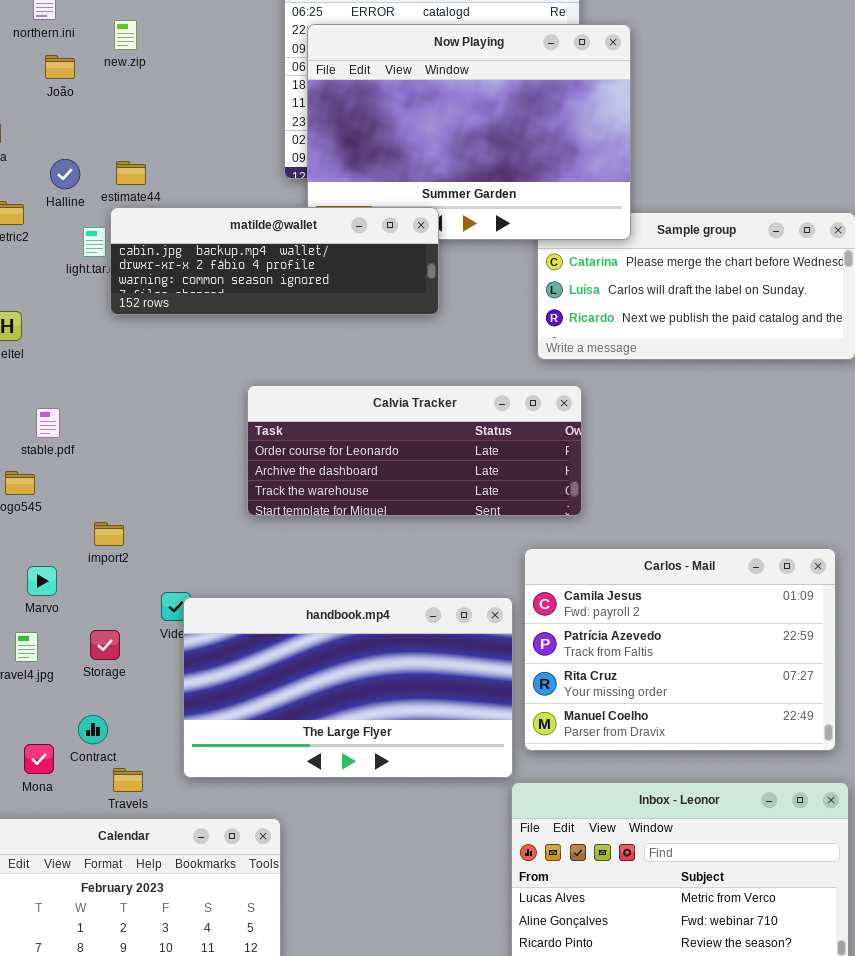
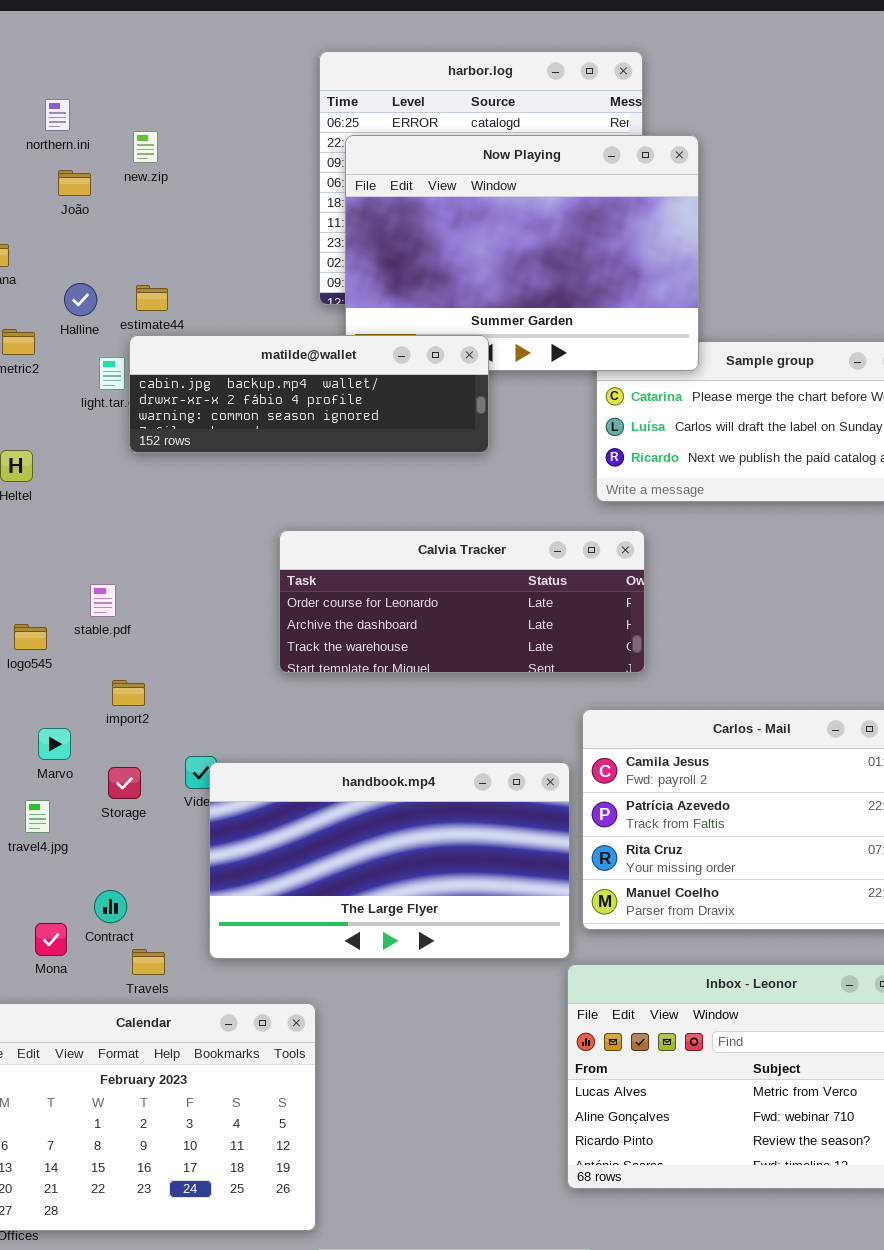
stable.pdf: [36,408,60,438] -> [90,584,116,617], moved
Storage: [90,630,120,660] -> [108,767,141,799], moved

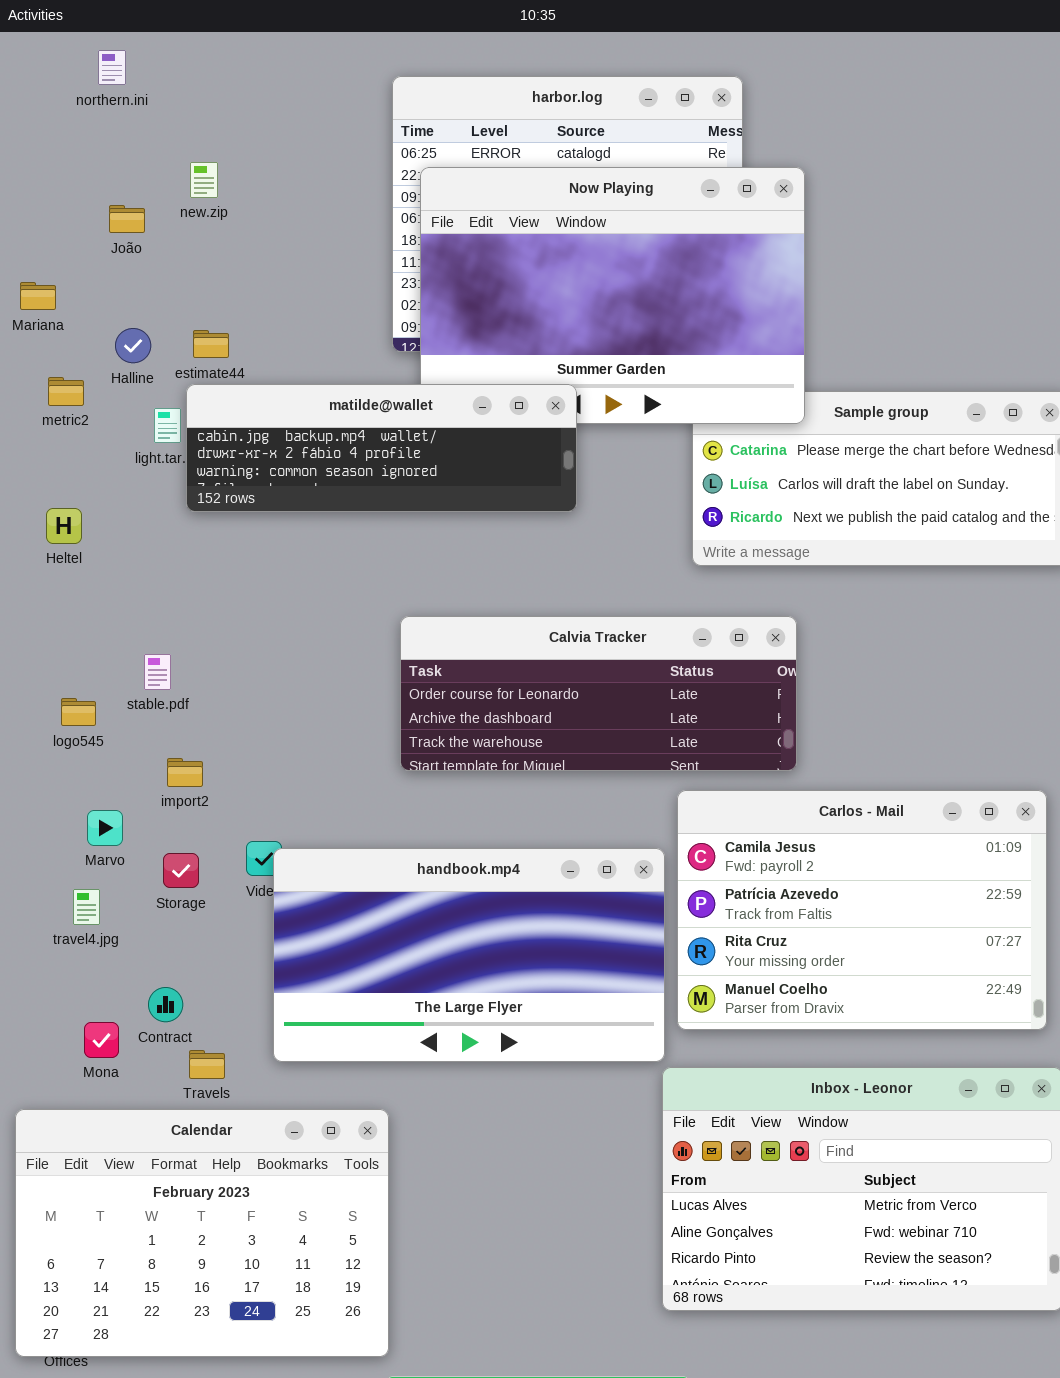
northern.ini: [45,99,70,131] -> [98,50,126,85], moved
Calvia Tracker: [279,530,645,673] -> [400,616,797,771], moved

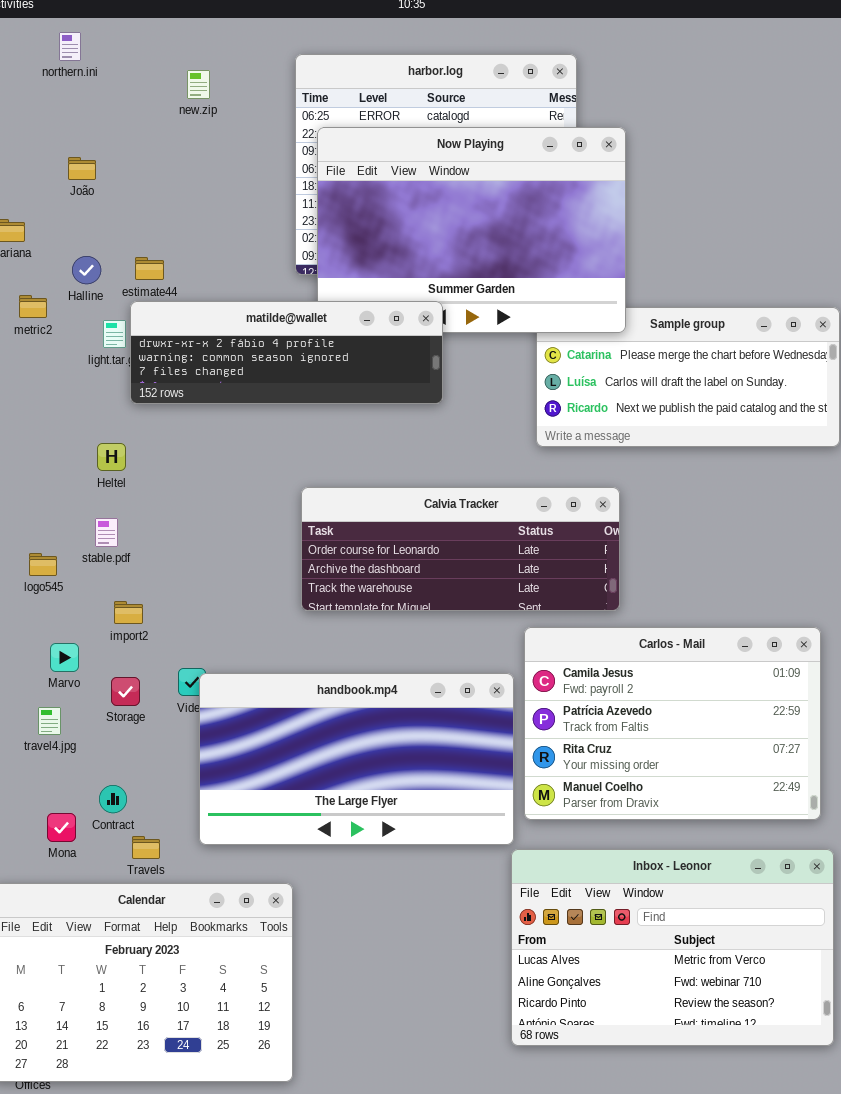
new.zip: [190,162,218,198] -> [187,70,210,99], moved
matilde@wallet: [186,384,577,512] -> [130,301,443,404], scrolled down 1 row
Heltel: [46,508,82,544] -> [97,443,126,471], moved

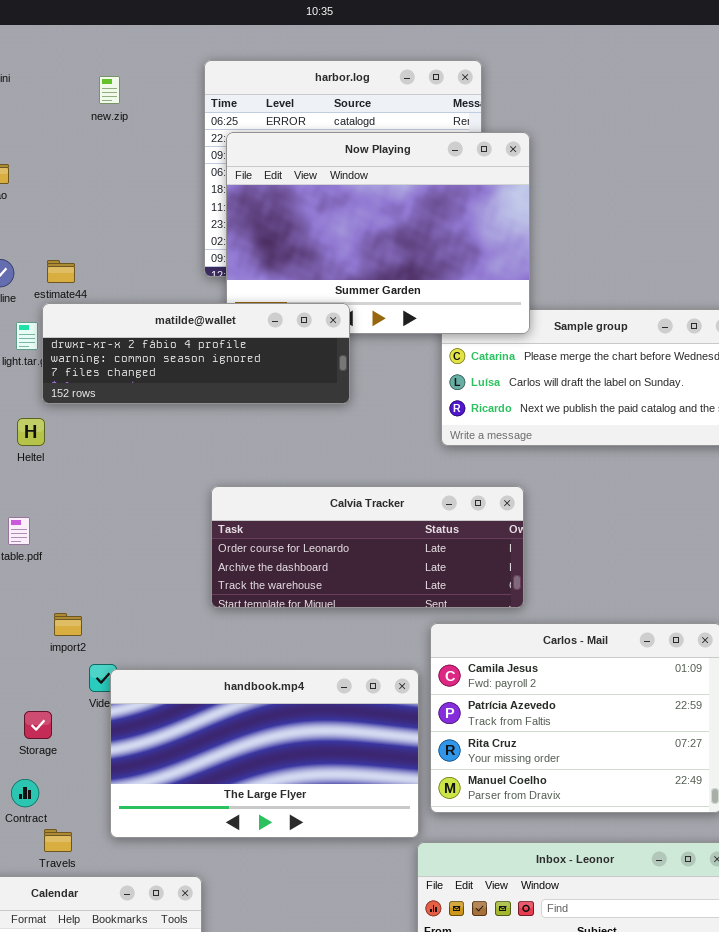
Heltel: [97,443,126,471] -> [17,418,45,446], moved
import2: [114,601,143,624] -> [54,613,82,636], moved
Storage: [111,677,140,706] -> [24,711,52,739], moved

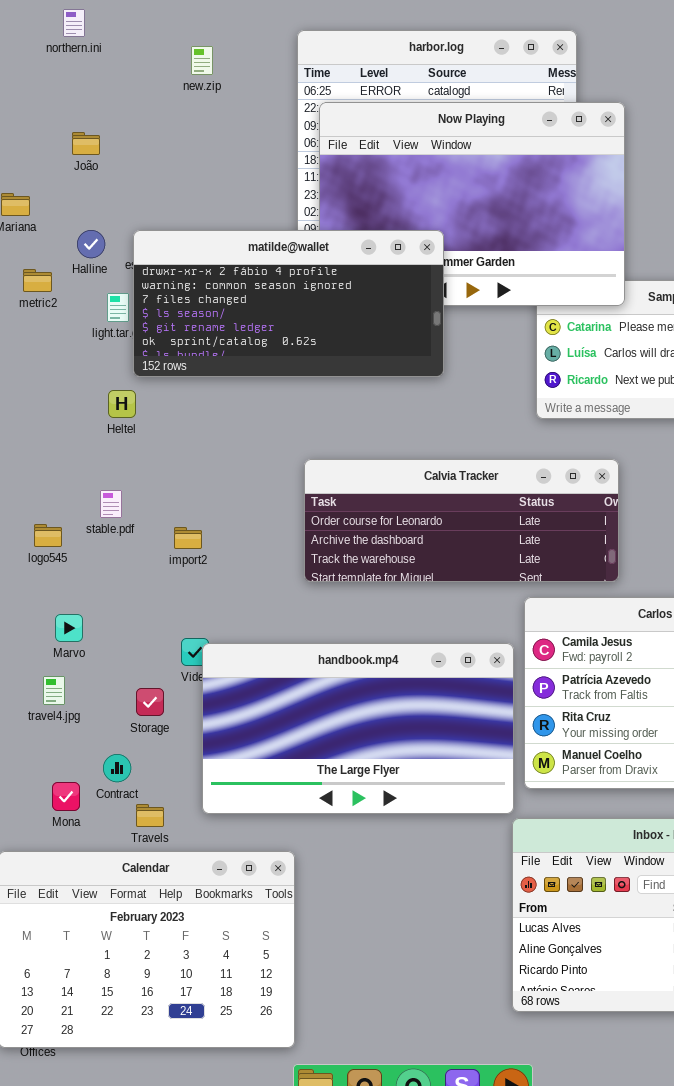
matilde@wallet: [42,303,350,404] -> [133,230,444,377], resized
import2: [54,613,82,636] -> [174,527,202,549], moved
Storage: [24,711,52,739] -> [136,688,164,716], moved

